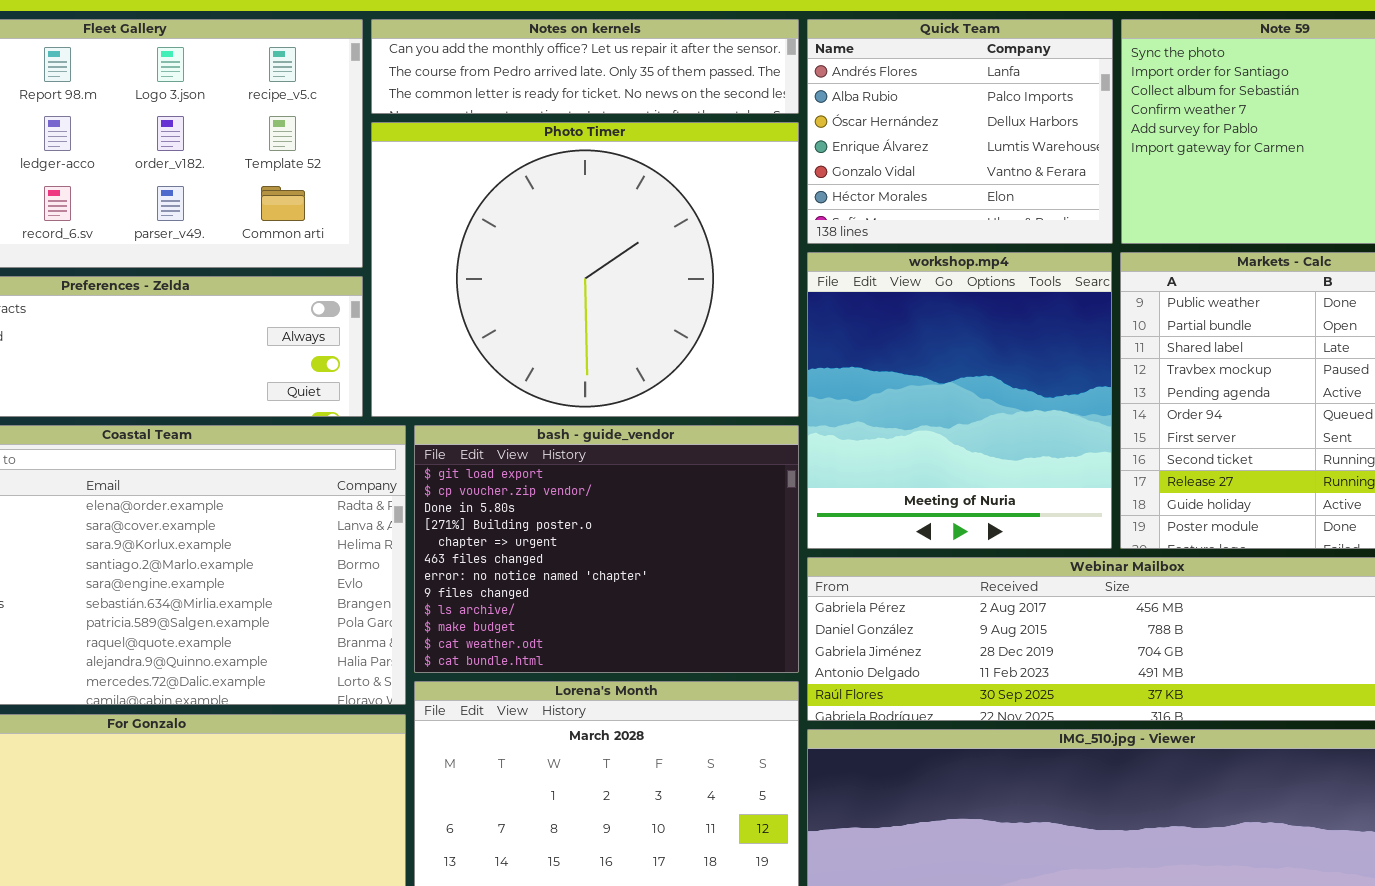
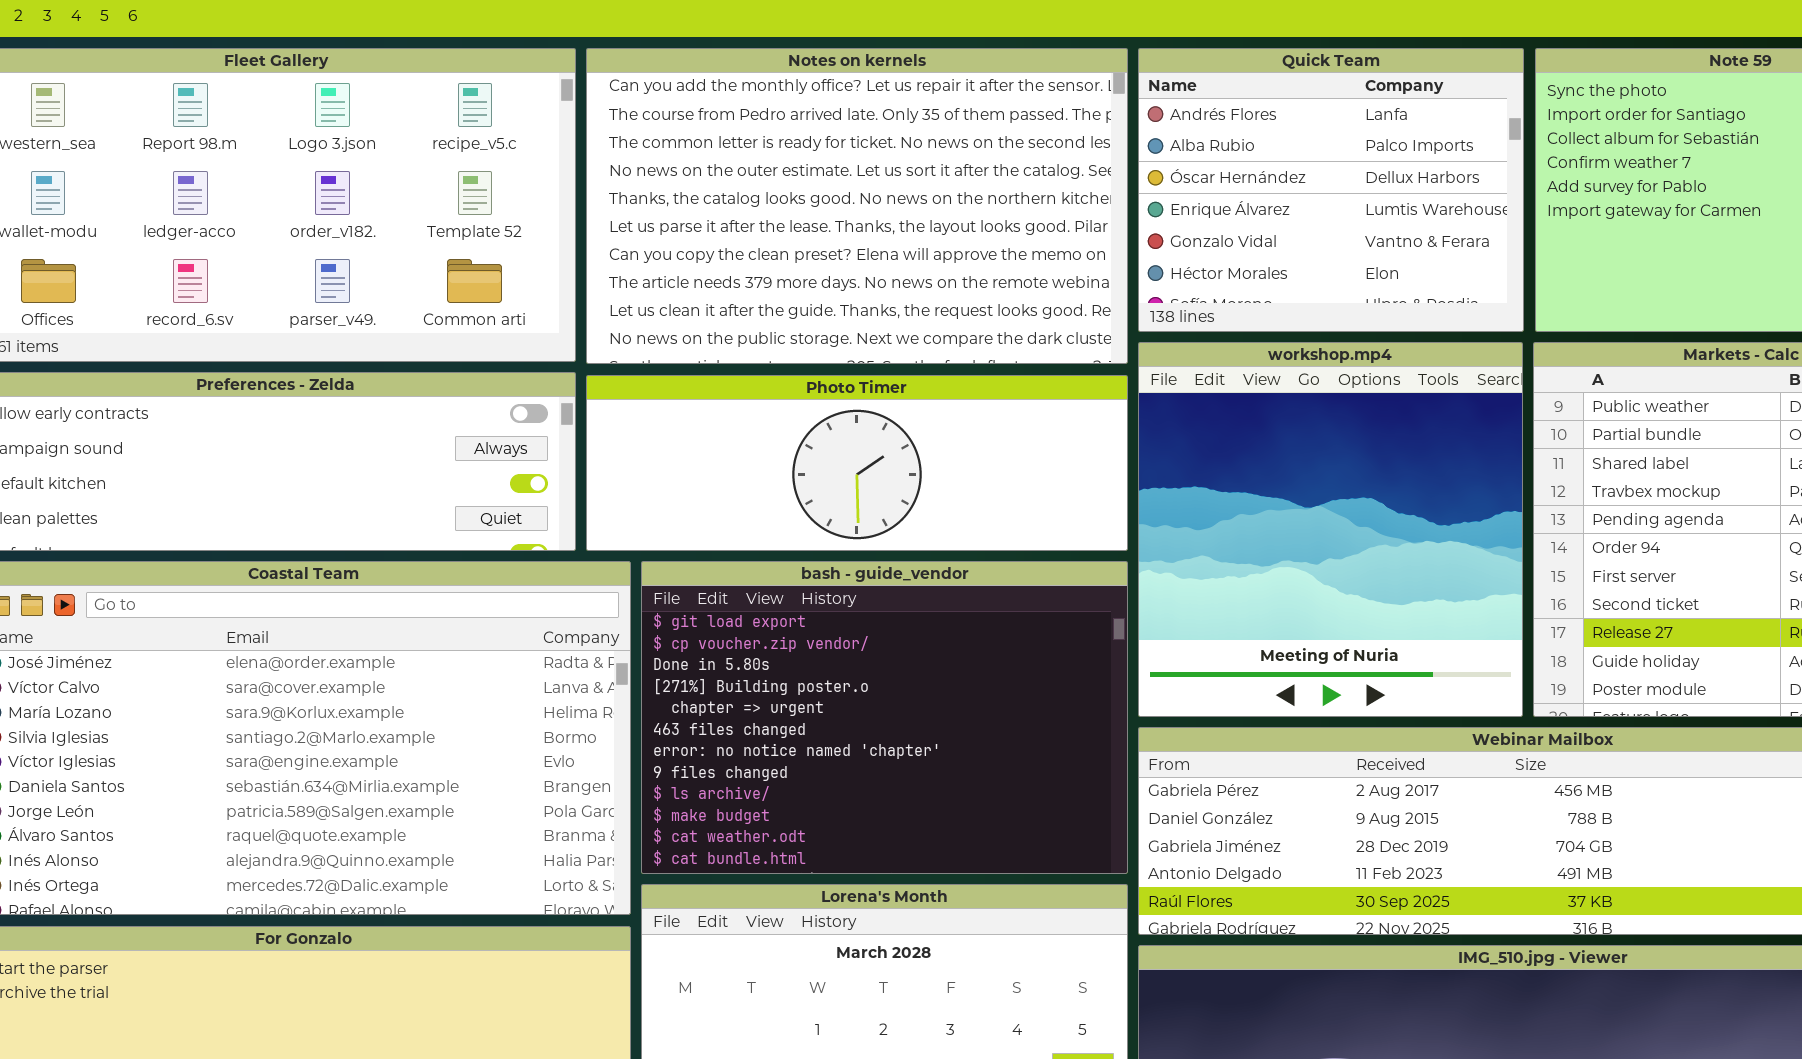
Notes on kernels: [371,19,799,114] -> [586,48,1128,364], resized
Photo Timer: [371,122,799,417] -> [586,375,1128,551], resized

